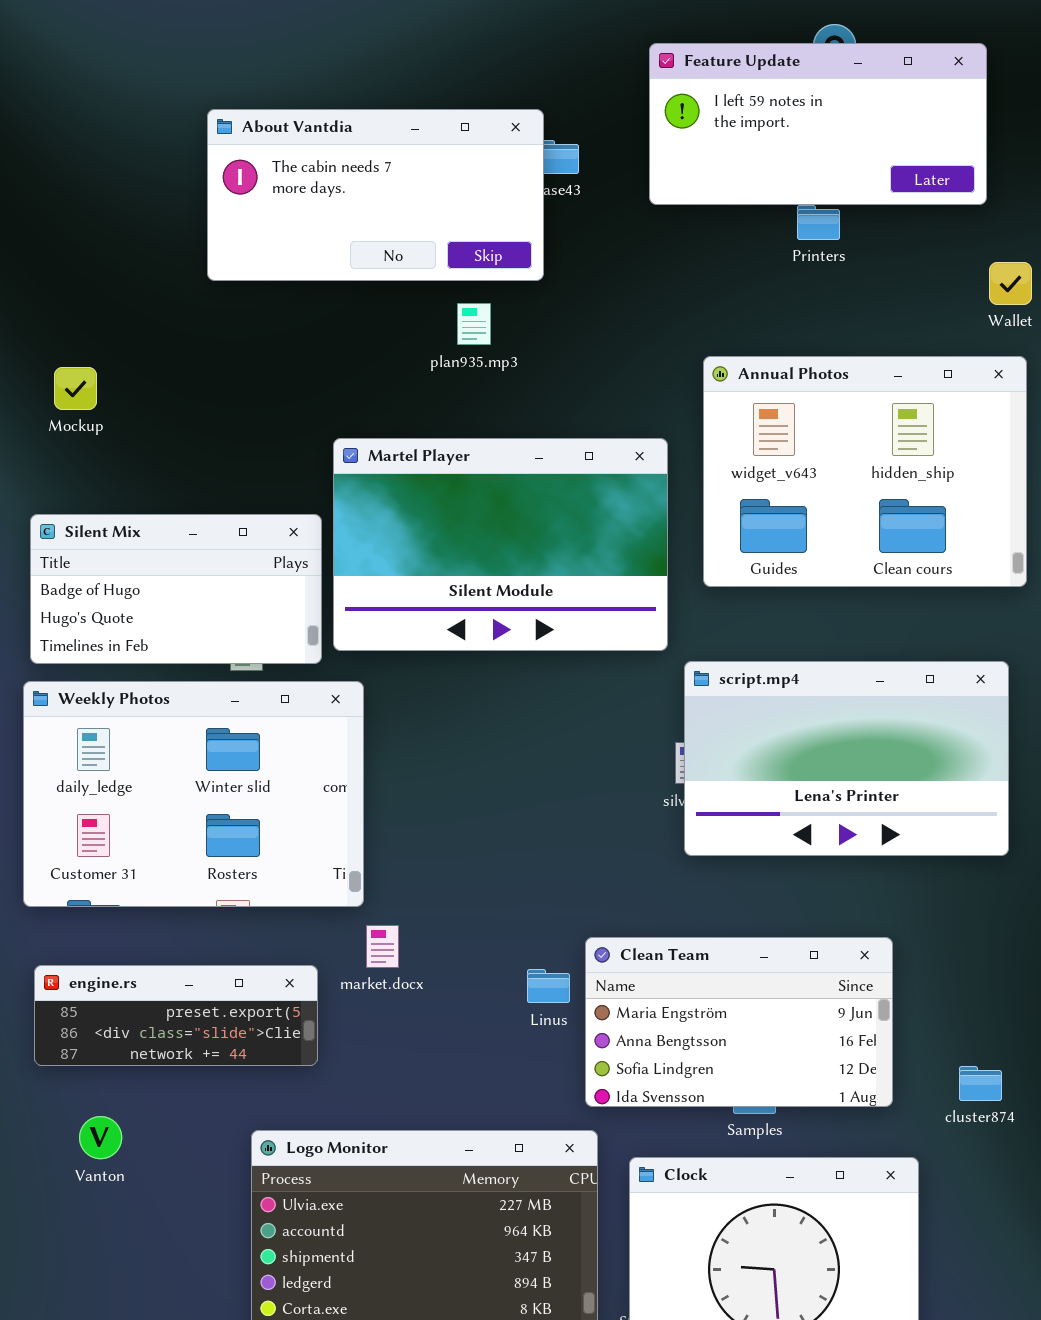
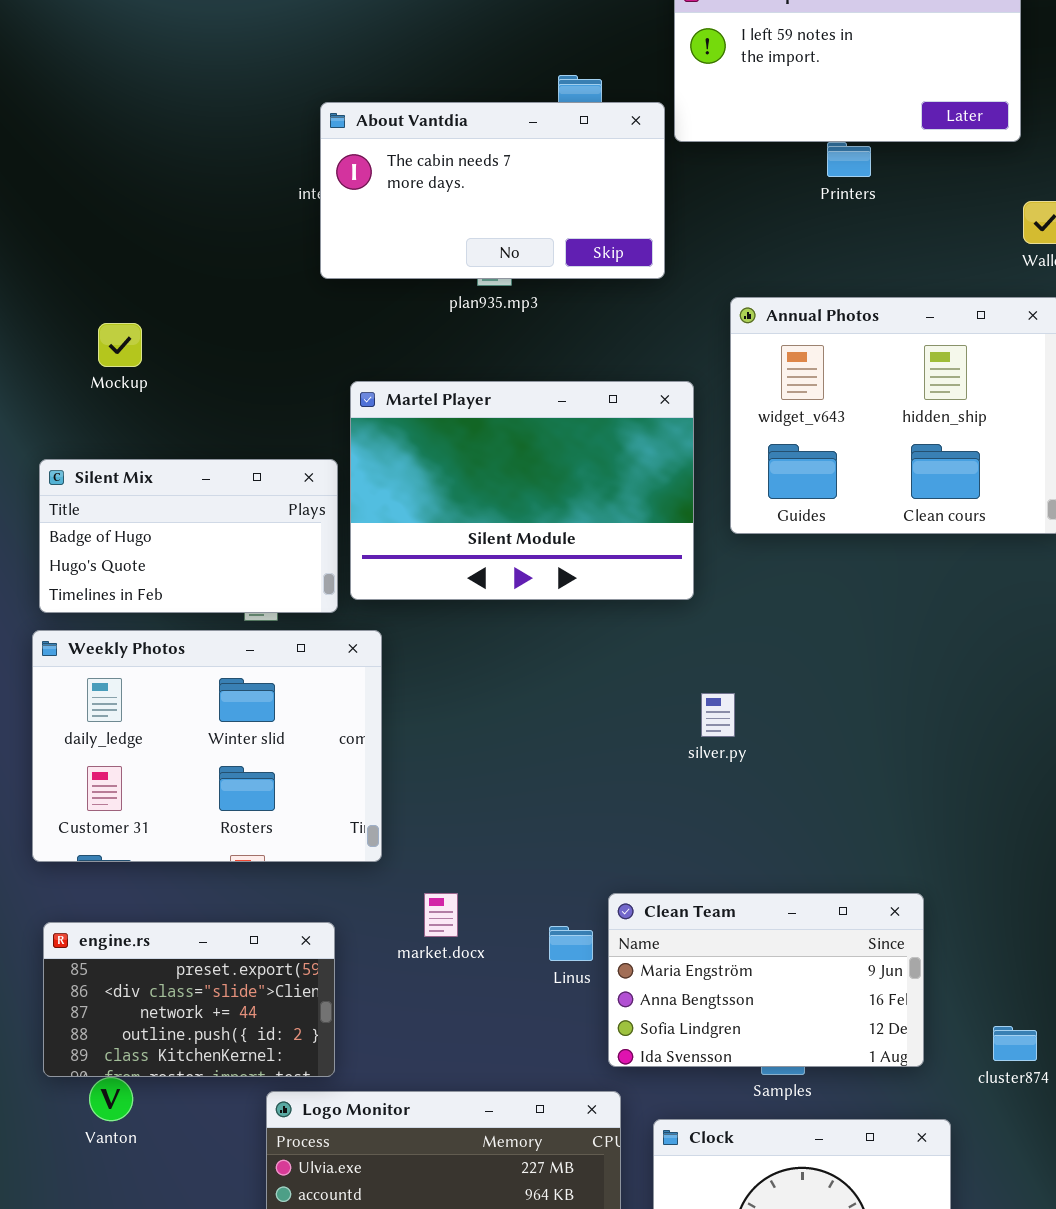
About Vantdia: [207,109,544,281] -> [320,102,665,279], moved
Mockup: [54,367,97,410] -> [98,323,142,367], moved
script.mp4: [684,661,1009,856] -> none, closed
market.docx: [366,925,399,968] -> [424,893,458,937], moved
engine.rs: [34,965,318,1066] -> [43,922,335,1077], resized

